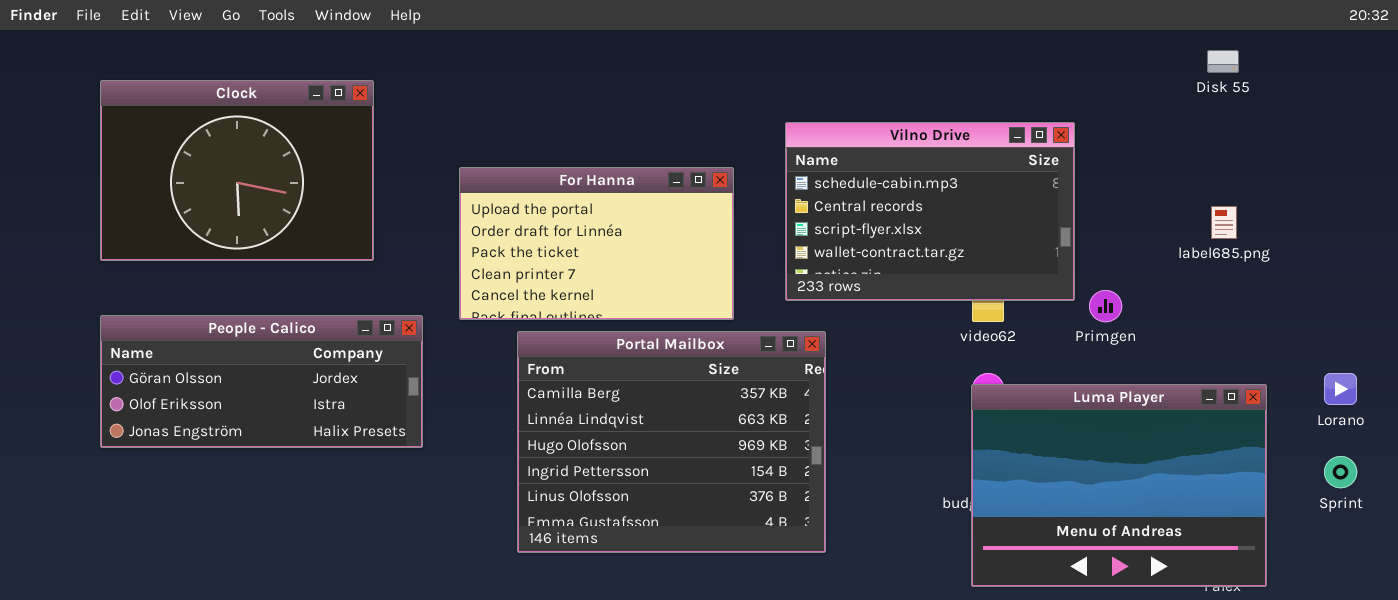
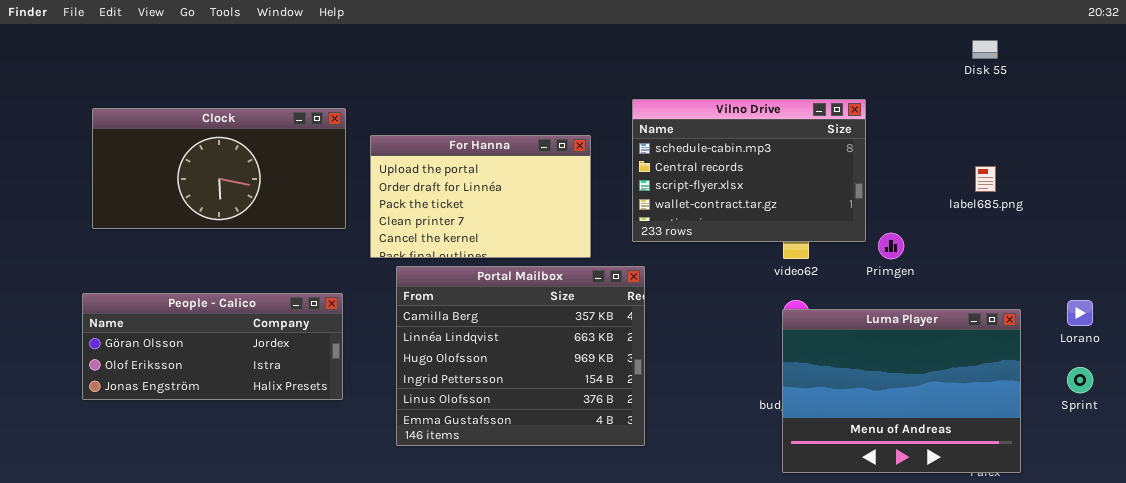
Clock: [100,80,374,261] -> [92,108,346,229], moved, resized
People - Calico: [100,315,423,448] -> [82,293,343,400], moved
Portal Mailbox: [517,331,826,553] -> [396,266,645,446], moved

